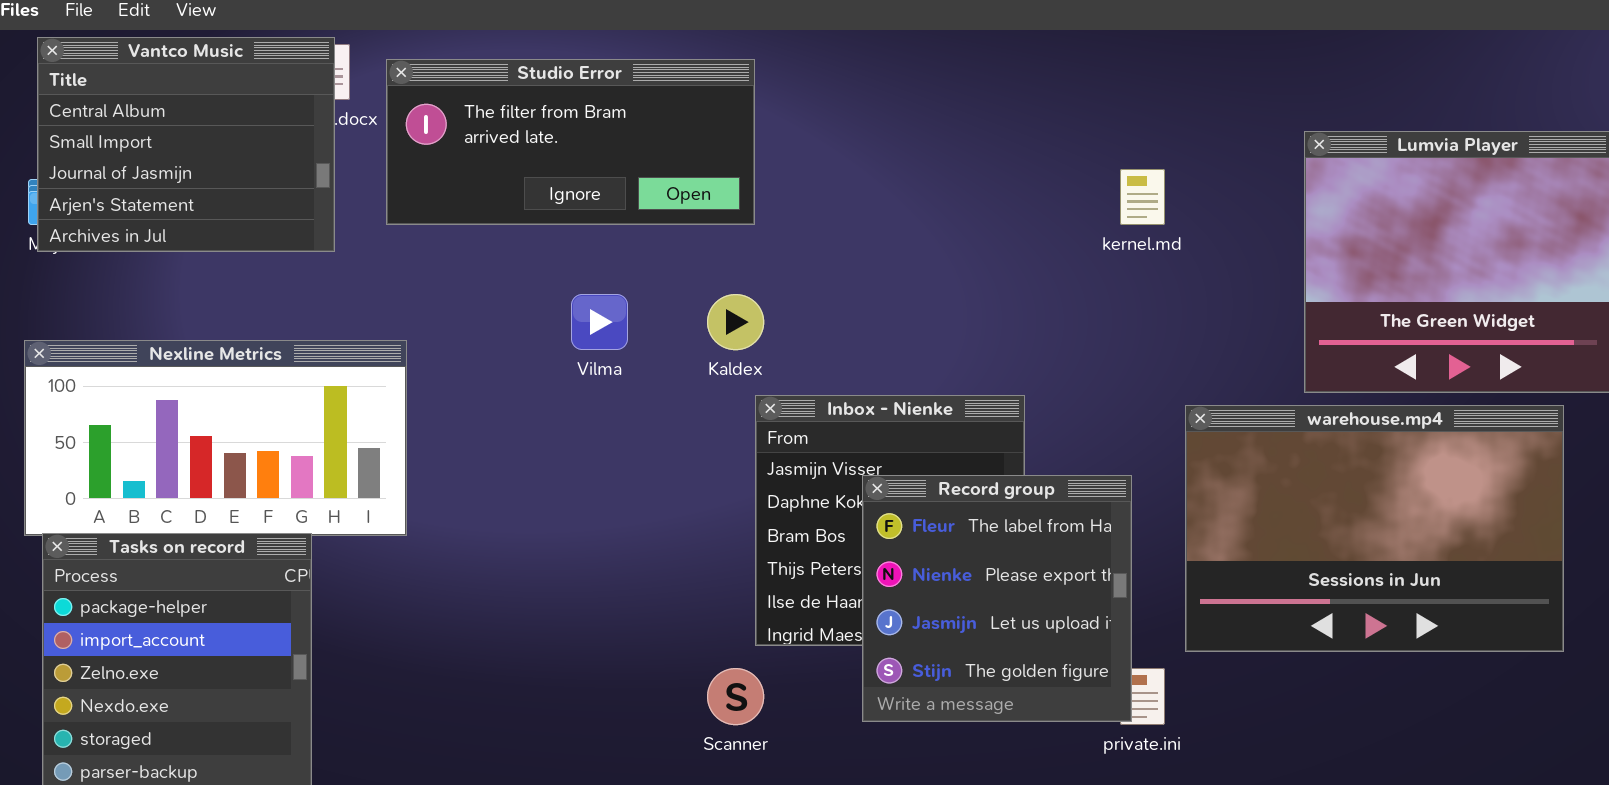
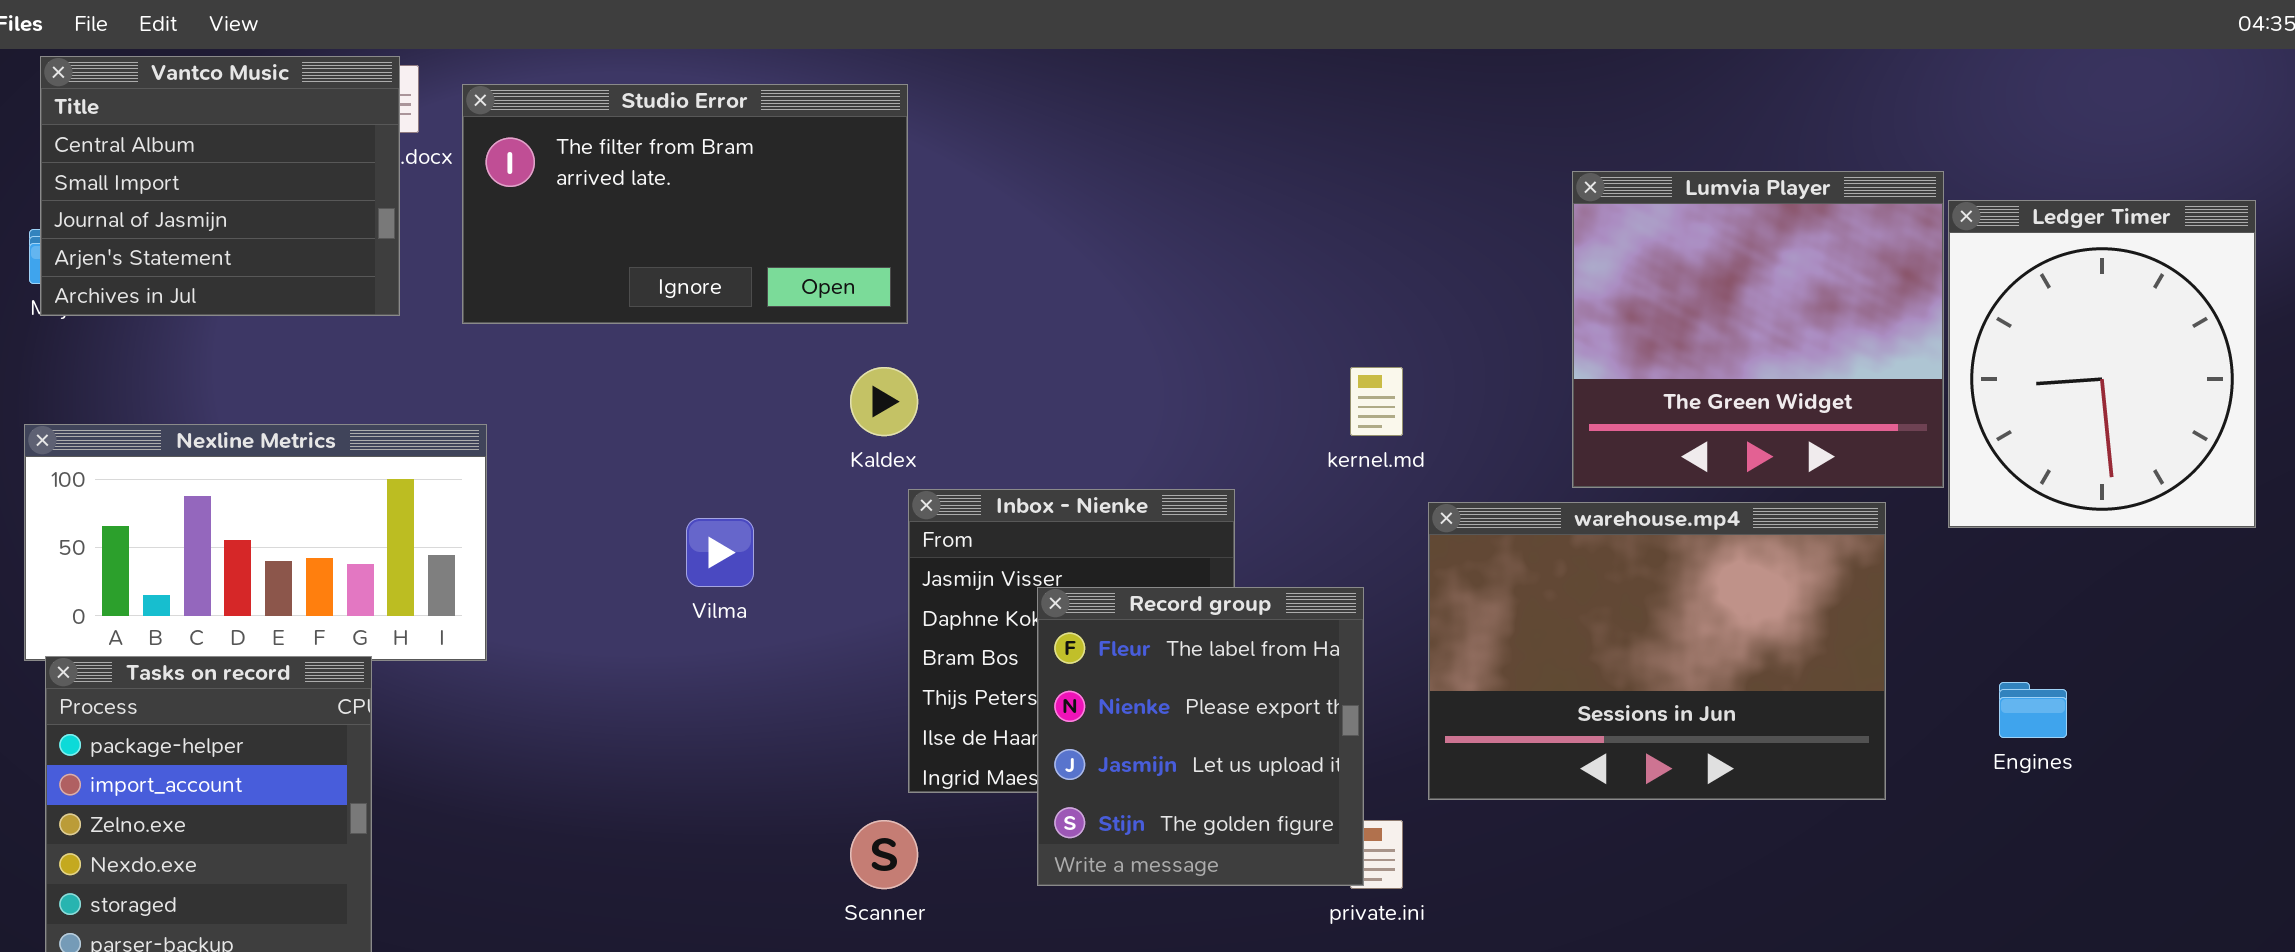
Studio Error: [386,59,755,225] -> [462,84,908,324], resized
kernel.md: [1120,169,1165,225] -> [1350,367,1403,436], moved
Vilma: [571,294,628,350] -> [686,518,754,587], moved

